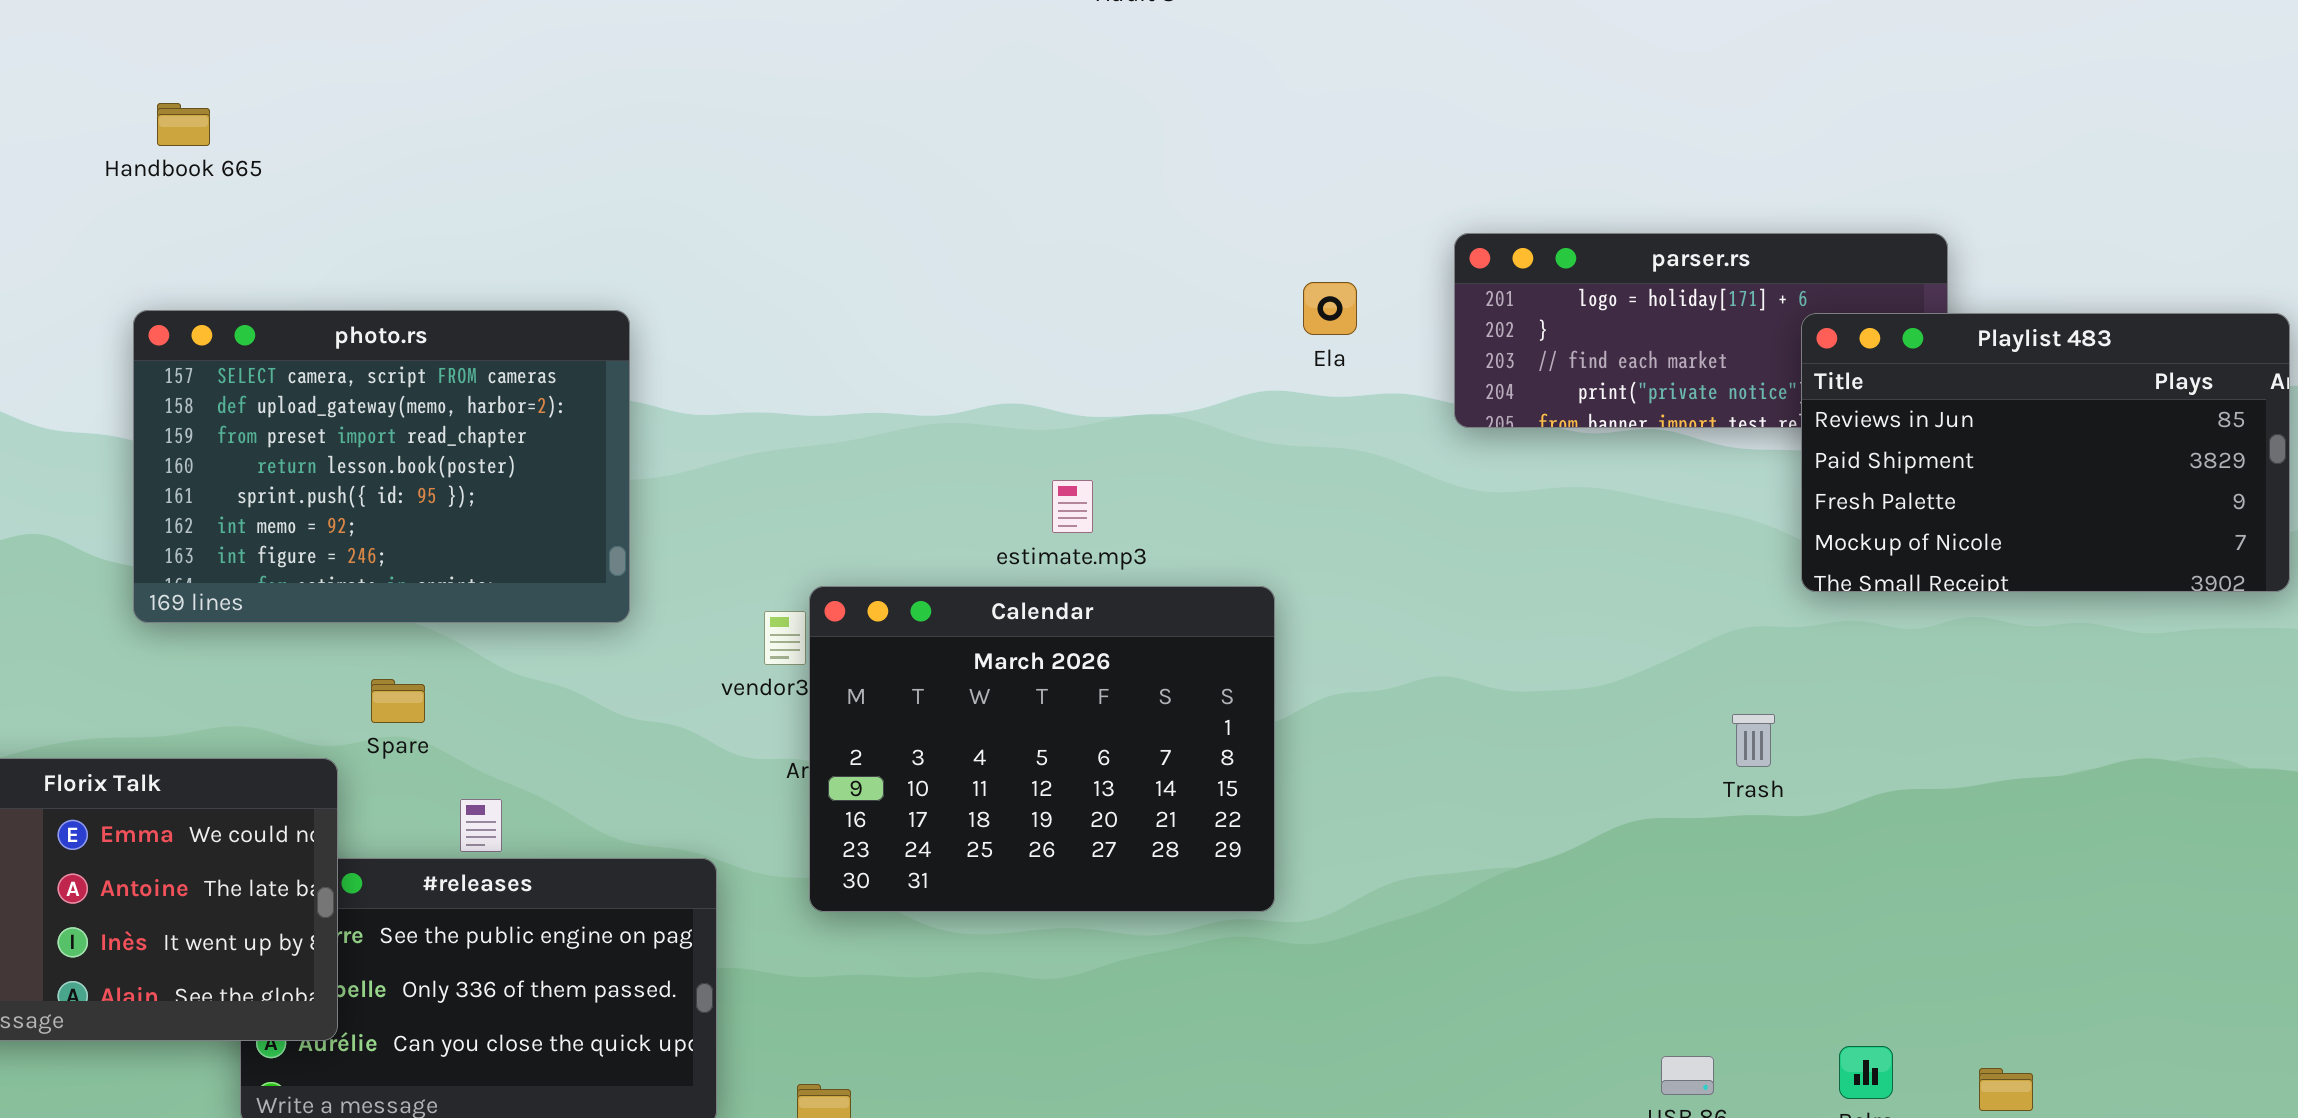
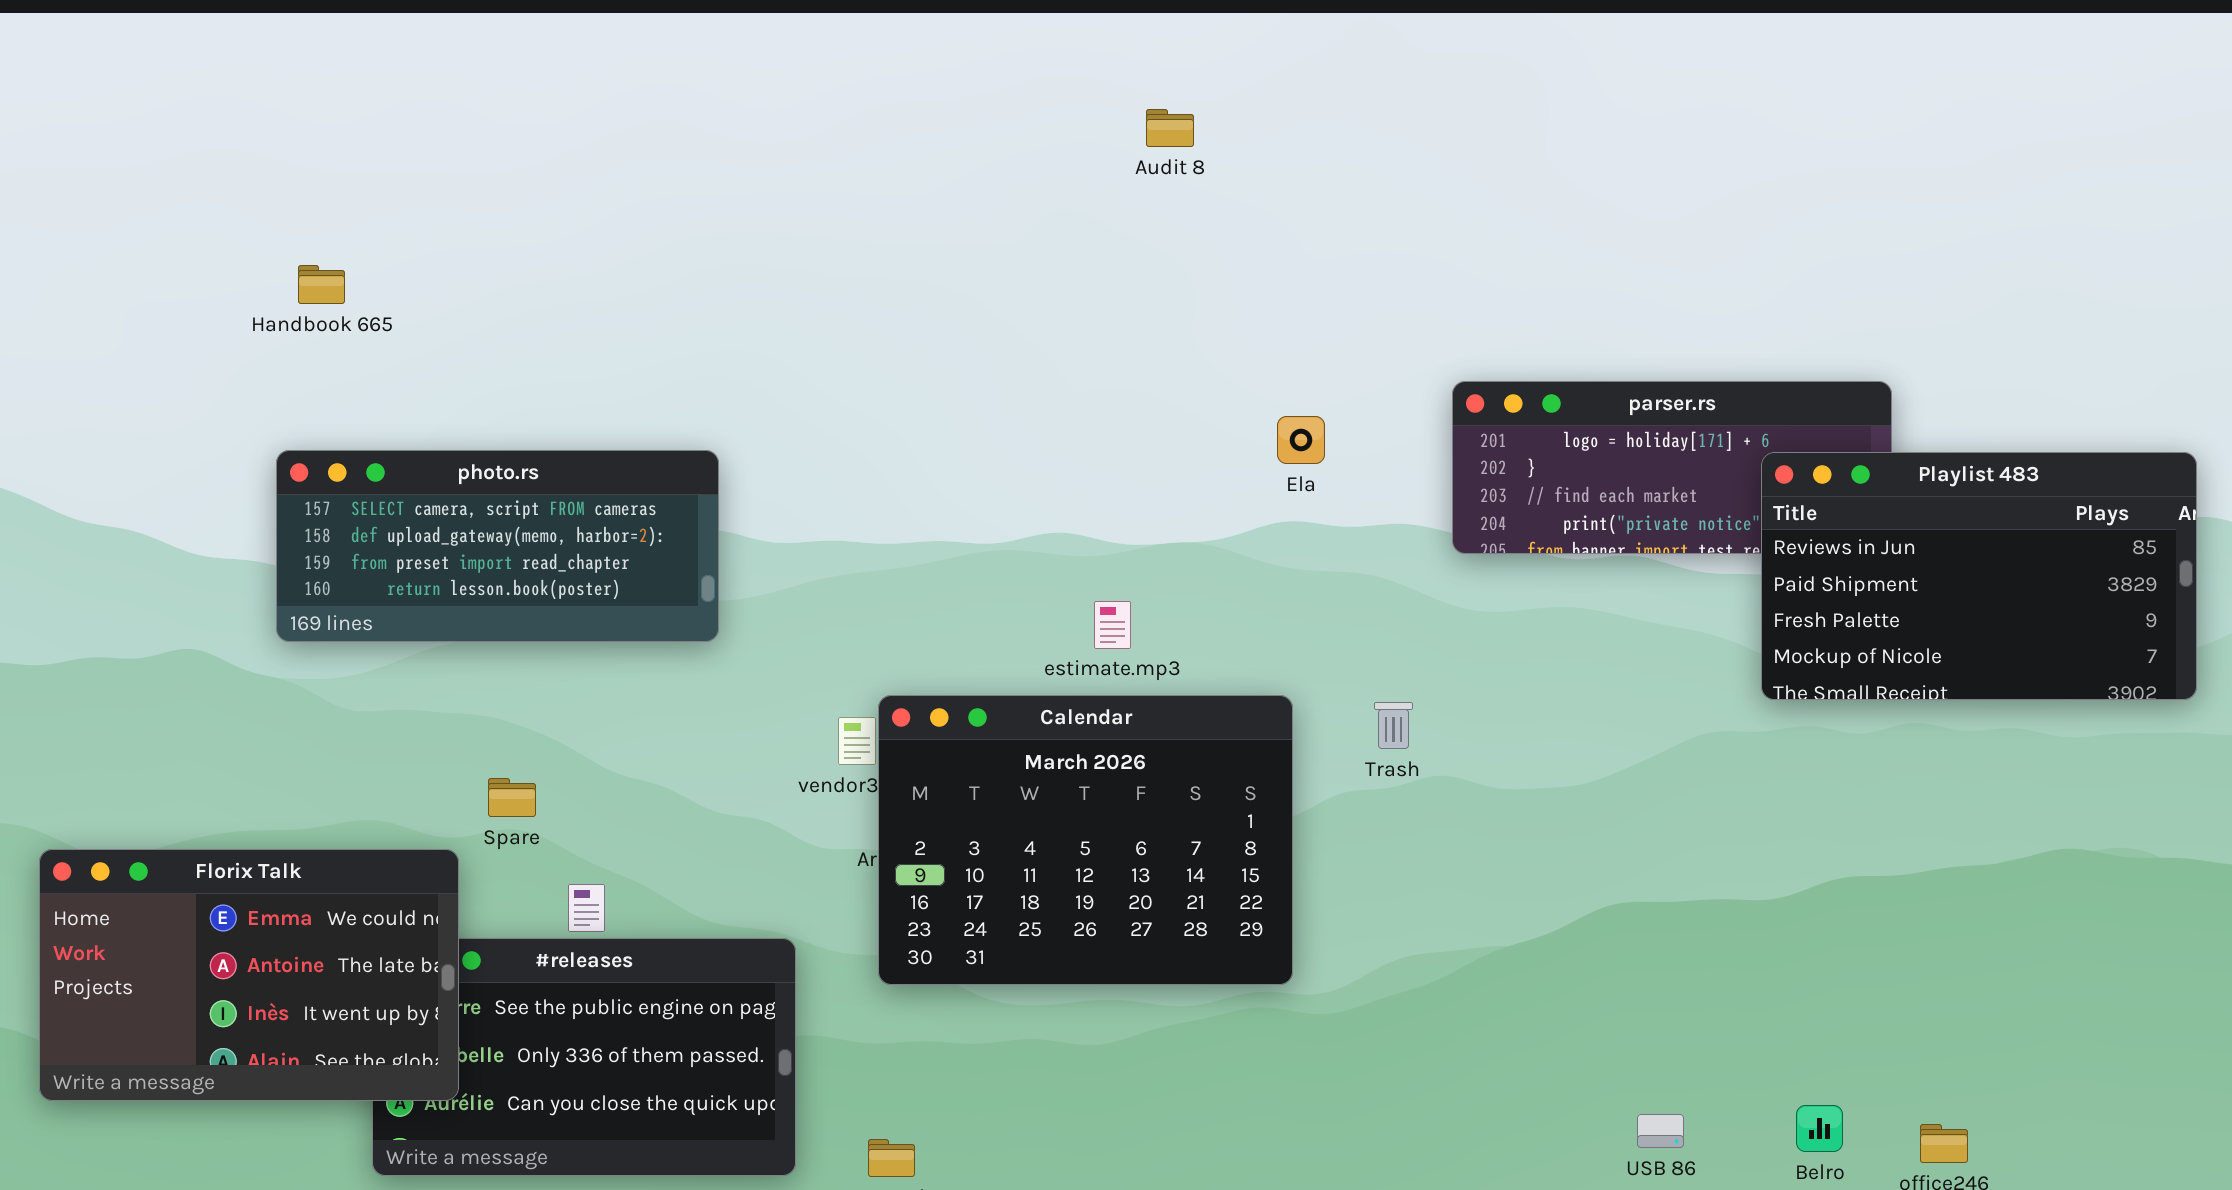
Ela: [1303,282,1357,335] -> [1277,416,1325,464], moved
photo.rs: [133,310,630,623] -> [276,450,719,642], resized
Trash: [1732,714,1775,767] -> [1374,702,1413,749], moved

